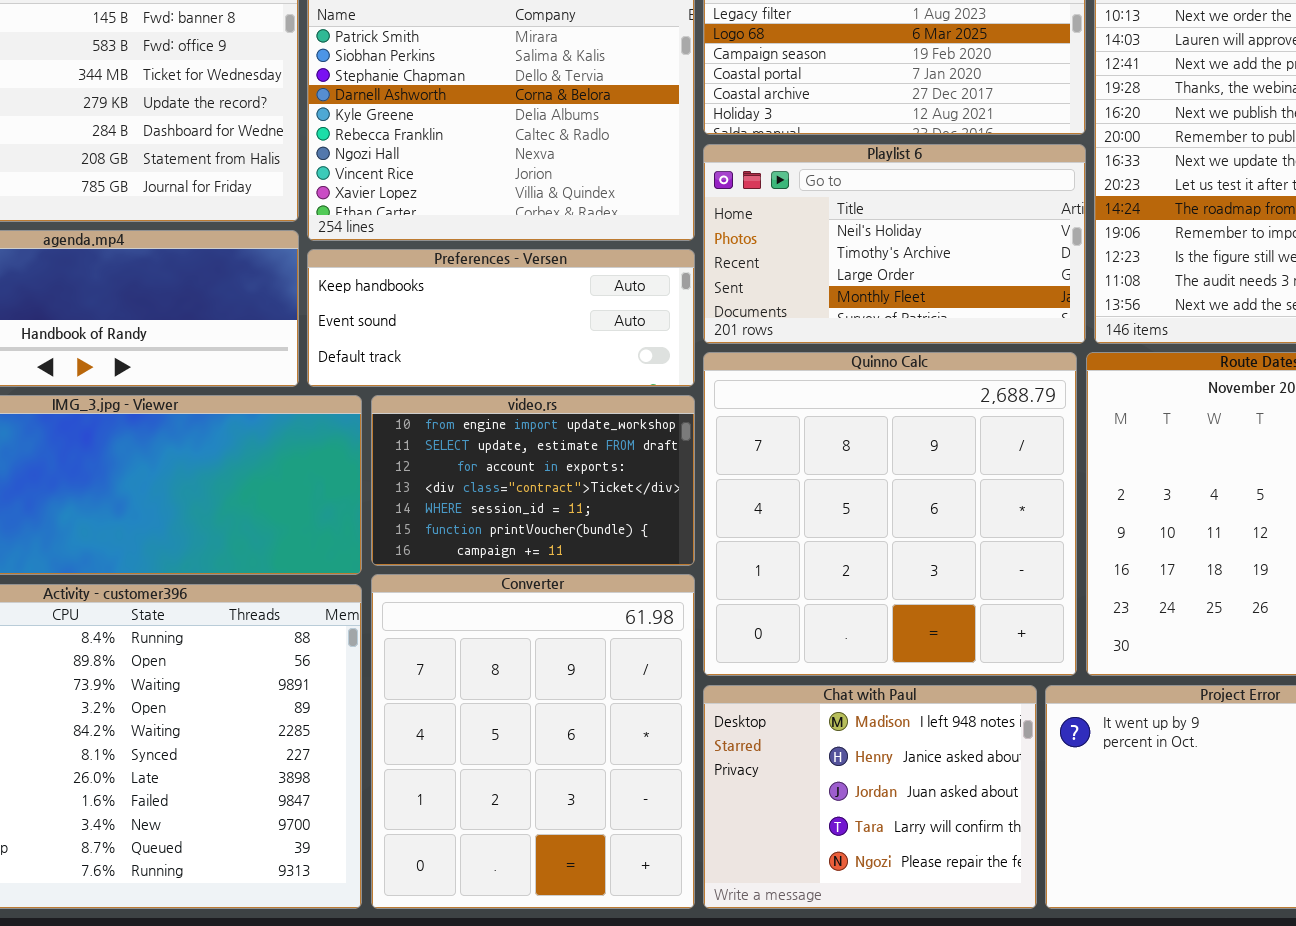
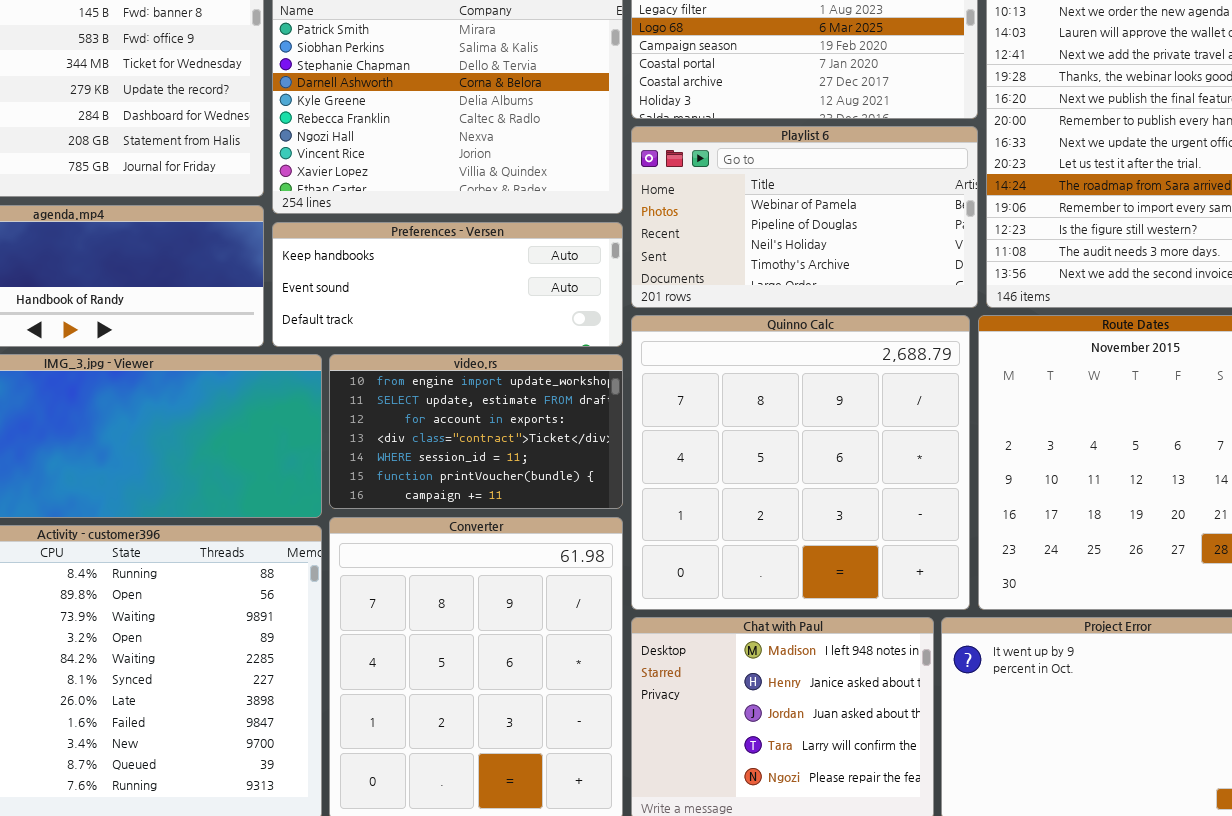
Playlist 6: [703,144,1086,344] -> [631,126,978,308], scrolled up 2 rows

